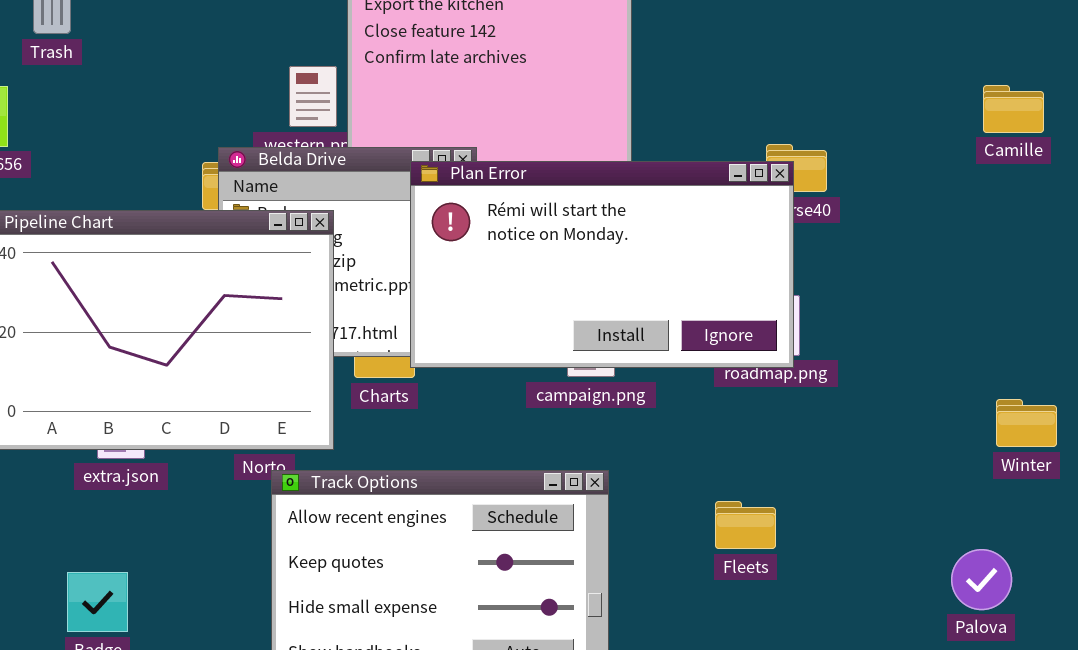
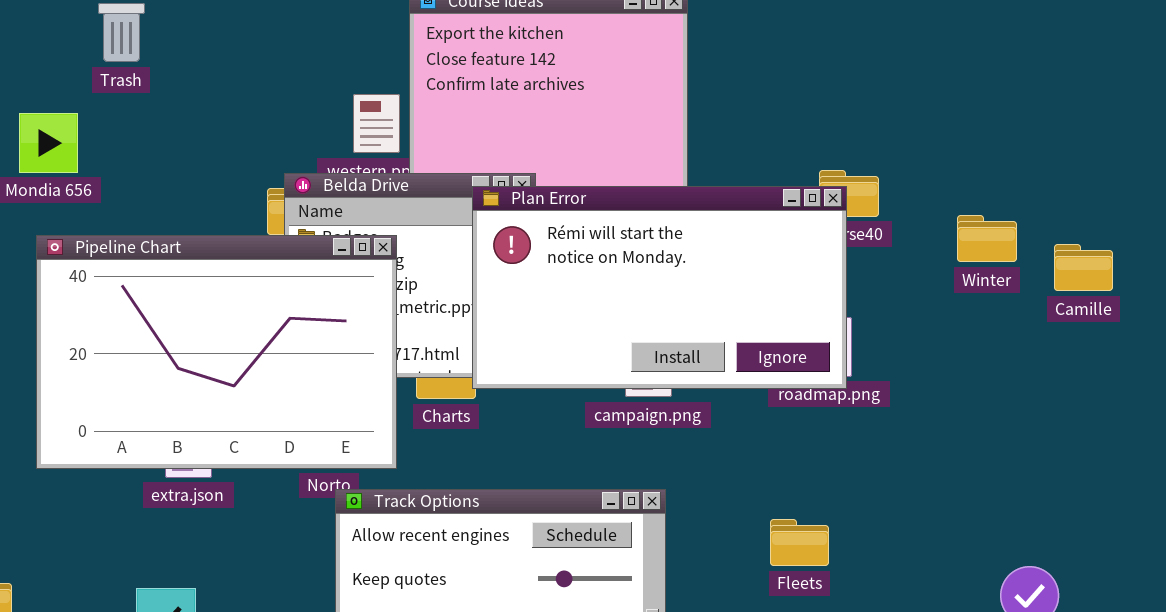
Camille: [983,85,1044,133] -> [1054,244,1113,291], moved
Winter: [996,399,1057,447] -> [957,215,1017,262], moved

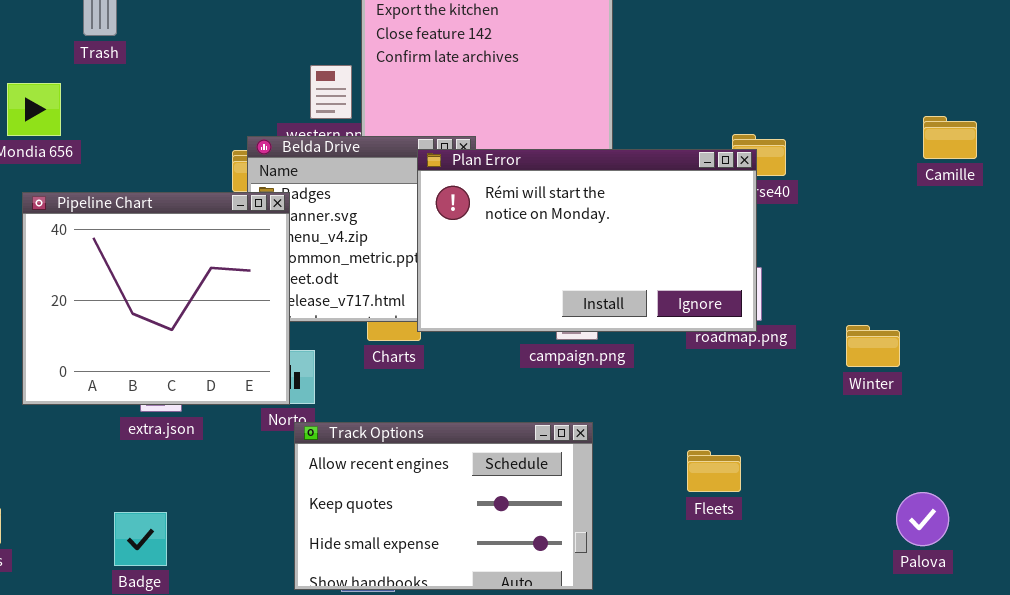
Winter: [957,215,1017,262] -> [846,325,900,367], moved
Pipeline Chart: [36,235,397,469] -> [22,192,290,405], resized
Camille: [1054,244,1113,291] -> [923,116,977,159], moved

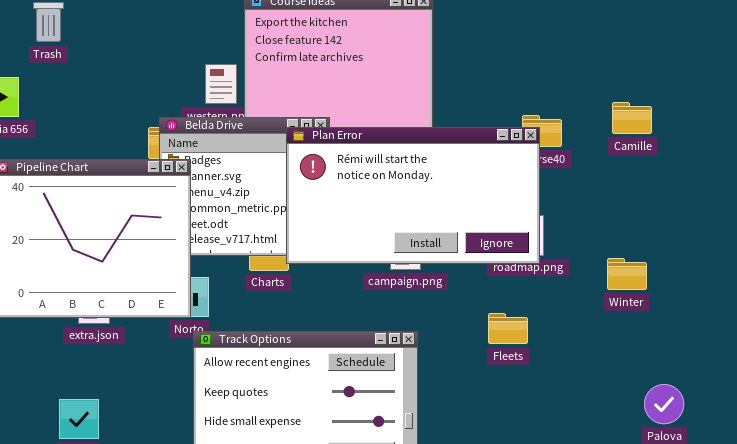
Camille: [923,116,977,159] -> [612,102,652,134], moved
Fleets: [687,450,741,492] -> [488,313,528,344], moved

